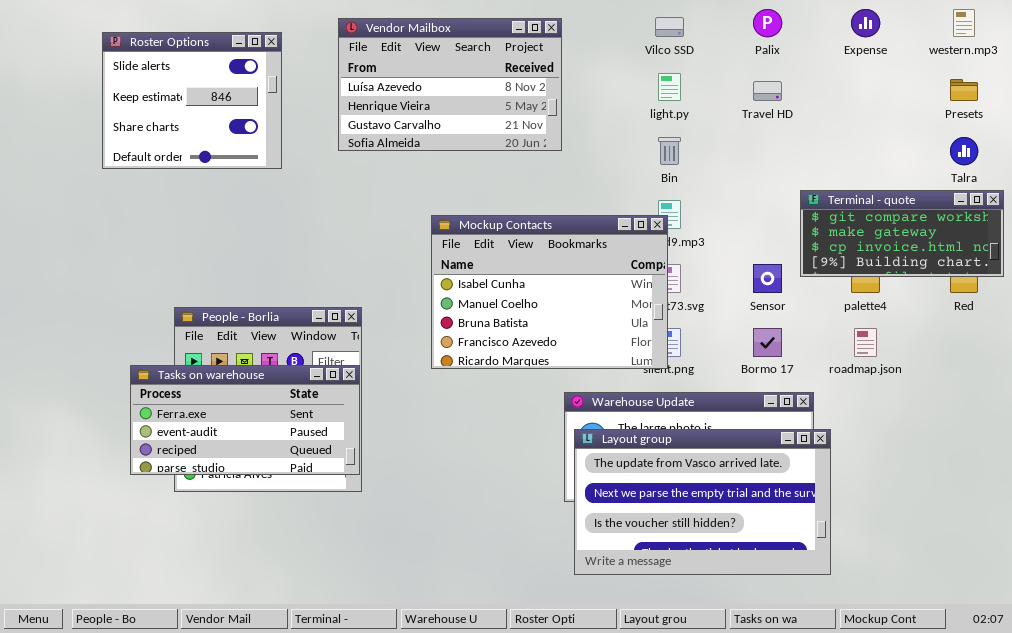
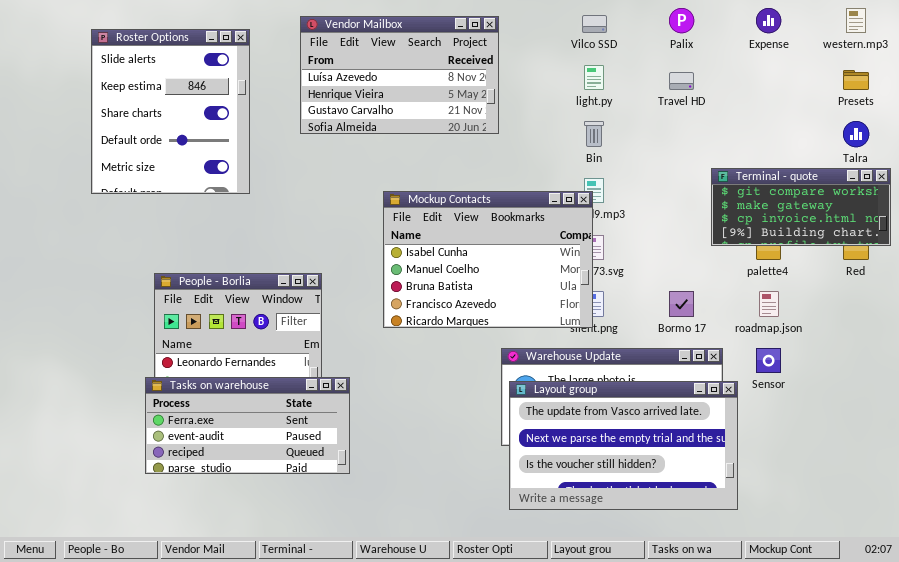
Roster Options: [102,32,282,169] -> [91,29,250,194], resized
Sensor: [753,264,782,293] -> [756,348,781,373], moved
Tasks on warehouse: [130,365,360,475] -> [145,377,350,474], moved

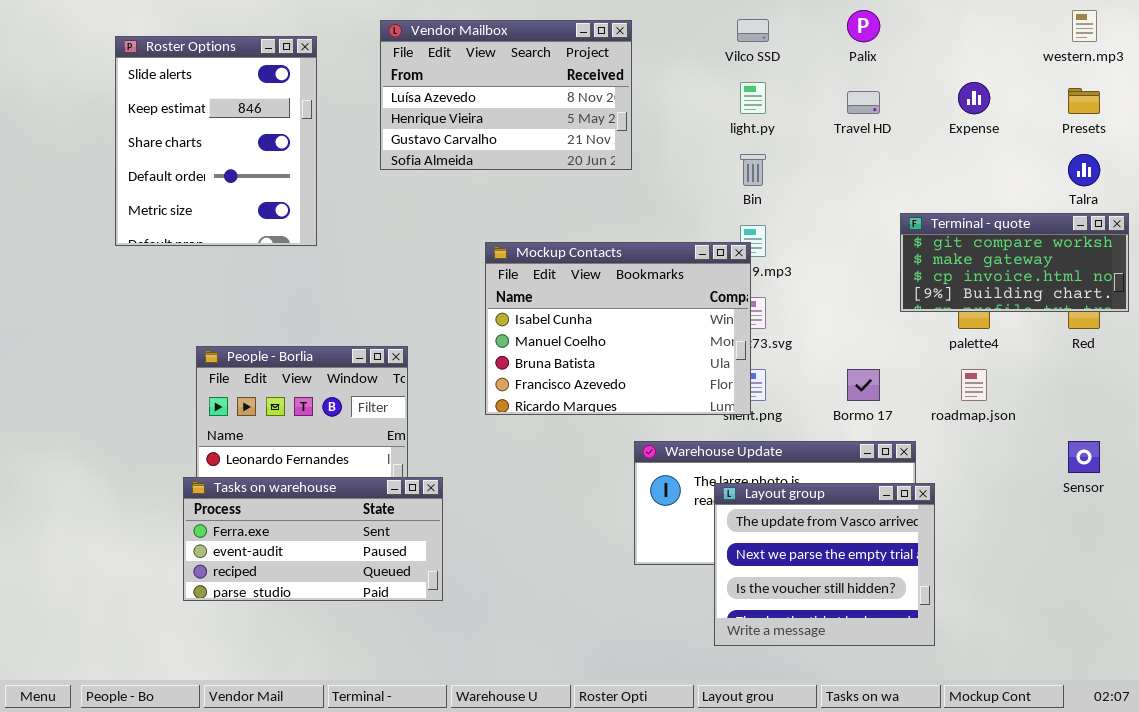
Expense: [756,8,781,33] -> [958,82,990,114], moved
Sensor: [756,348,781,373] -> [1068,441,1100,473], moved
Layout group: [509,381,738,510] -> [714,483,935,646], resized

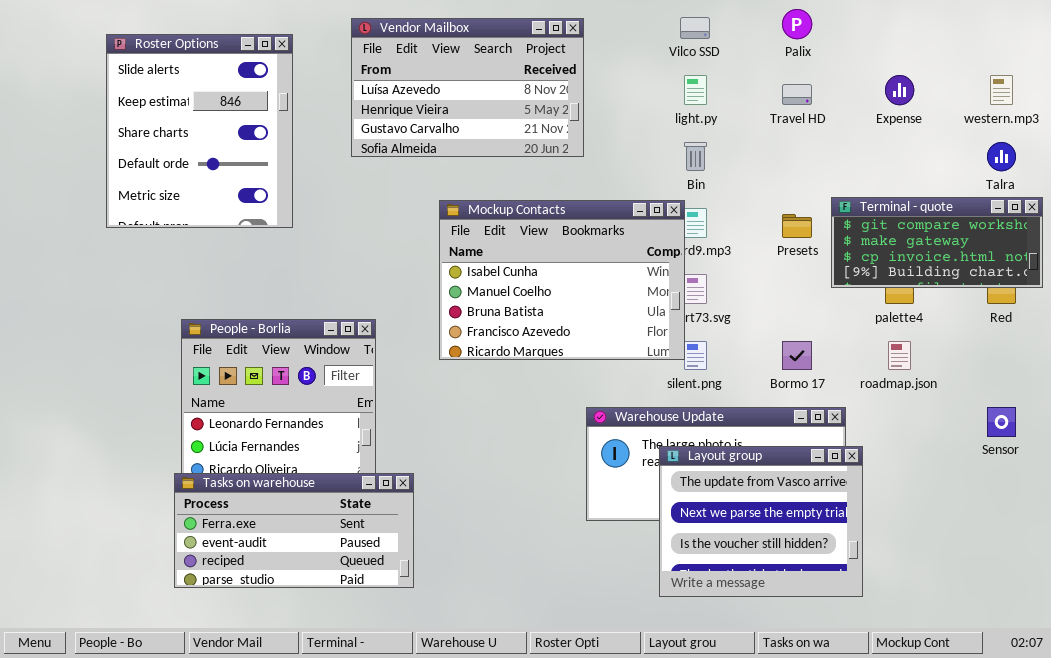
western.mp3: [1072,10,1097,42] -> [990,75,1013,105], moved
Presets: [1068,88,1100,114] -> [782,214,812,238], moved
Mockup Contacts: [485,242,751,415] -> [439,200,685,360], moved
Tasks on warehouse: [183,477,443,601] -> [174,473,414,588], moved

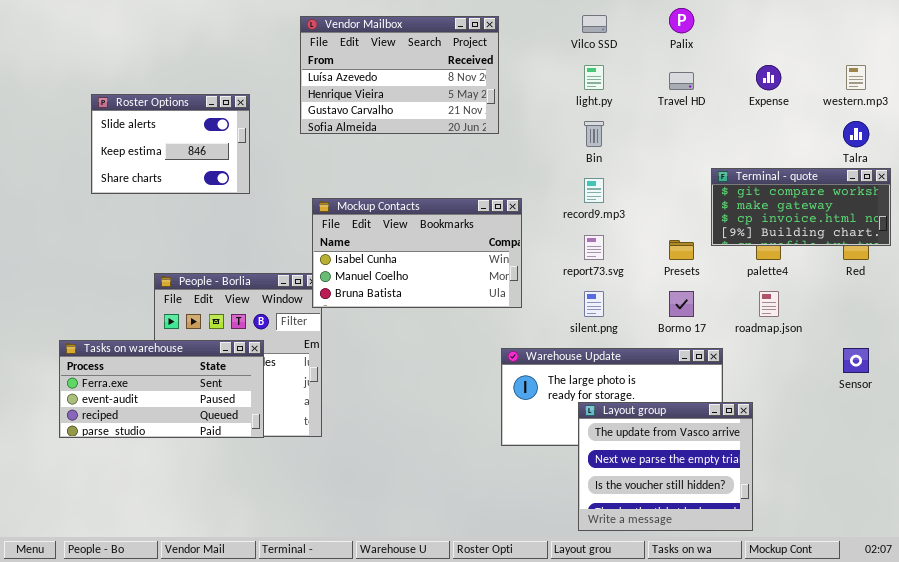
Roster Options: [106,34,293,228] -> [91,94,250,194], resized
Mockup Contacts: [439,200,685,360] -> [312,198,522,308], moved, resized
Presets: [782,214,812,238] -> [669,240,694,260], moved
Layout group: [659,446,863,597] -> [578,402,753,531], moved
Tasks on warehouse: [174,473,414,588] -> [59,340,264,438], moved

